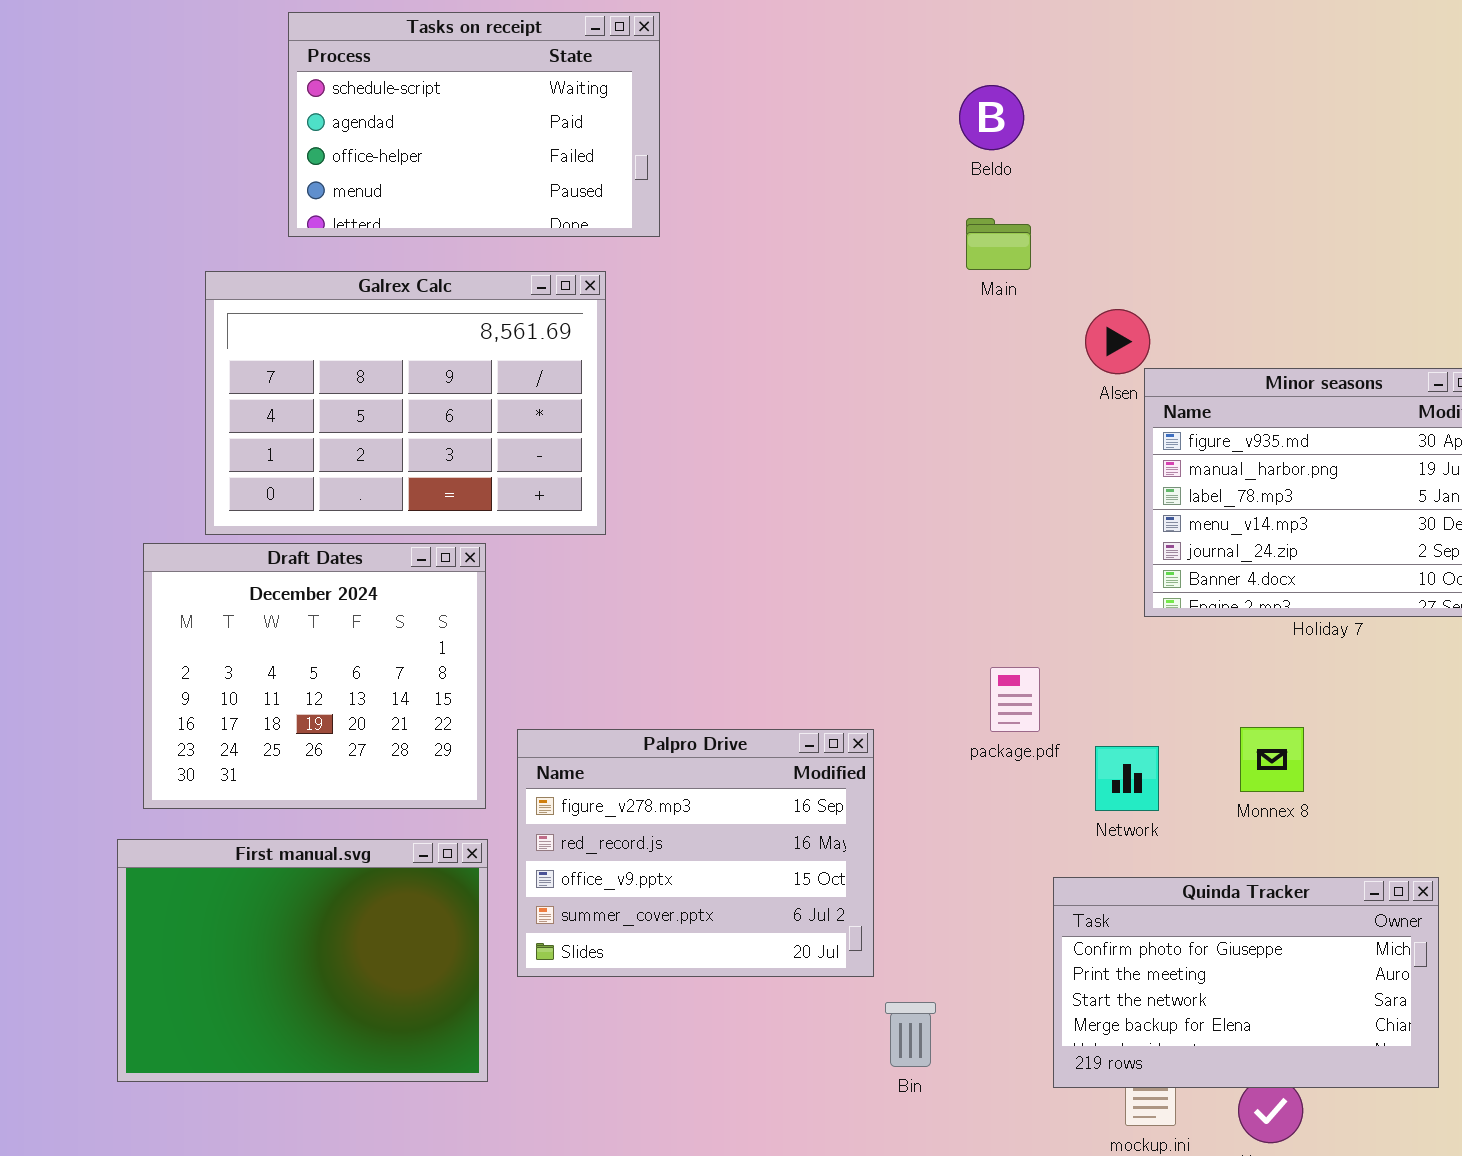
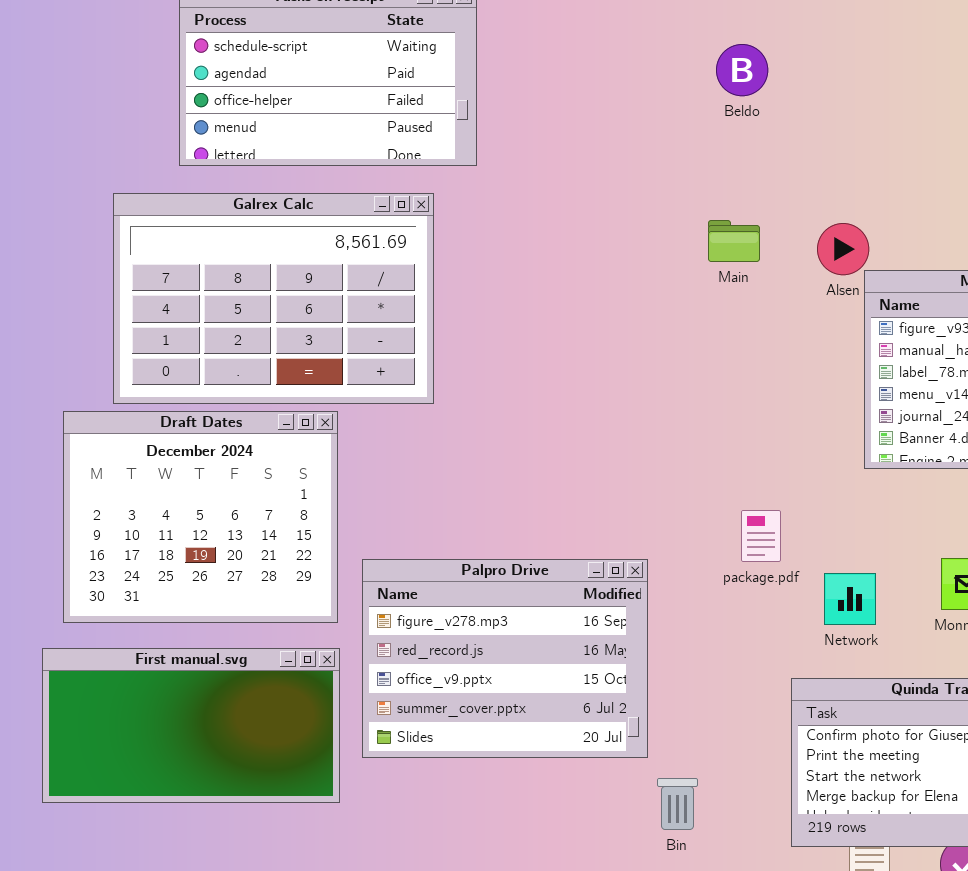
Main: [966,218,1031,270] -> [708,220,760,262], moved
First manual.svg: [117,839,488,1082] -> [42,648,340,803], resized

